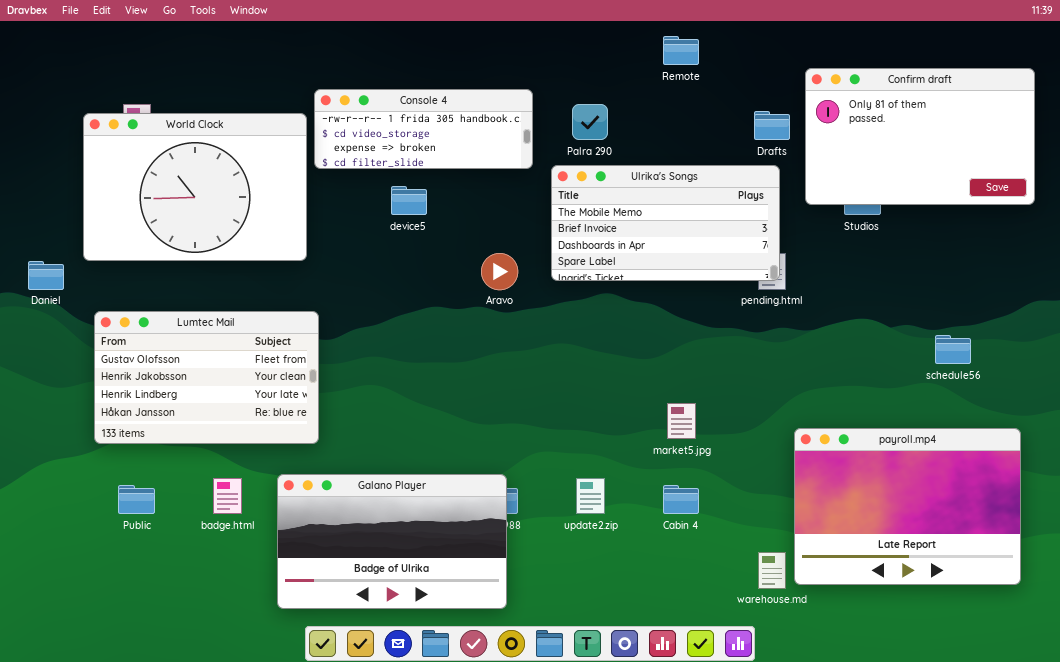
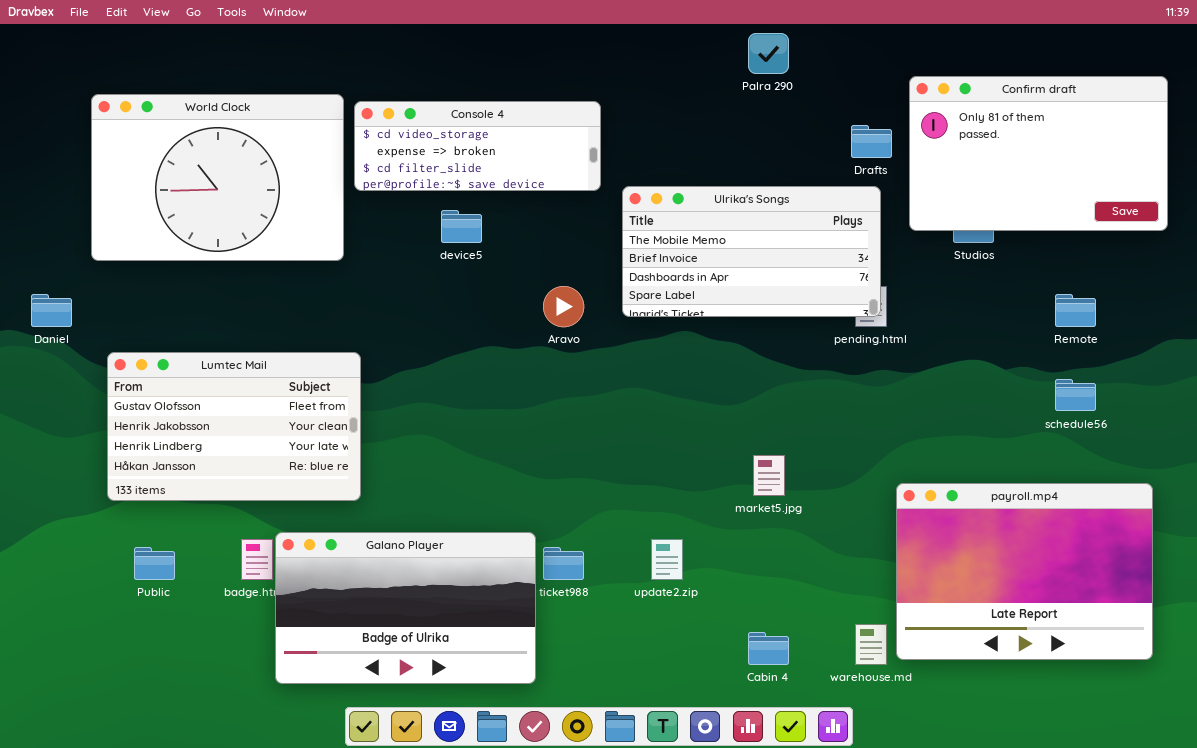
Remote: [663,36,699,65] -> [1055,294,1096,327], moved
Console 4: [314,89,533,169] -> [354,101,601,191], scrolled down 1 row
Palra 290: [572,104,608,140] -> [748,33,789,74], moved
World Clock: [83,113,307,261] -> [91,94,344,261], moved
Galano Player: [277,474,507,609] -> [275,532,536,684], moved
Cabin 4: [663,485,699,514] -> [748,632,789,665], moved

